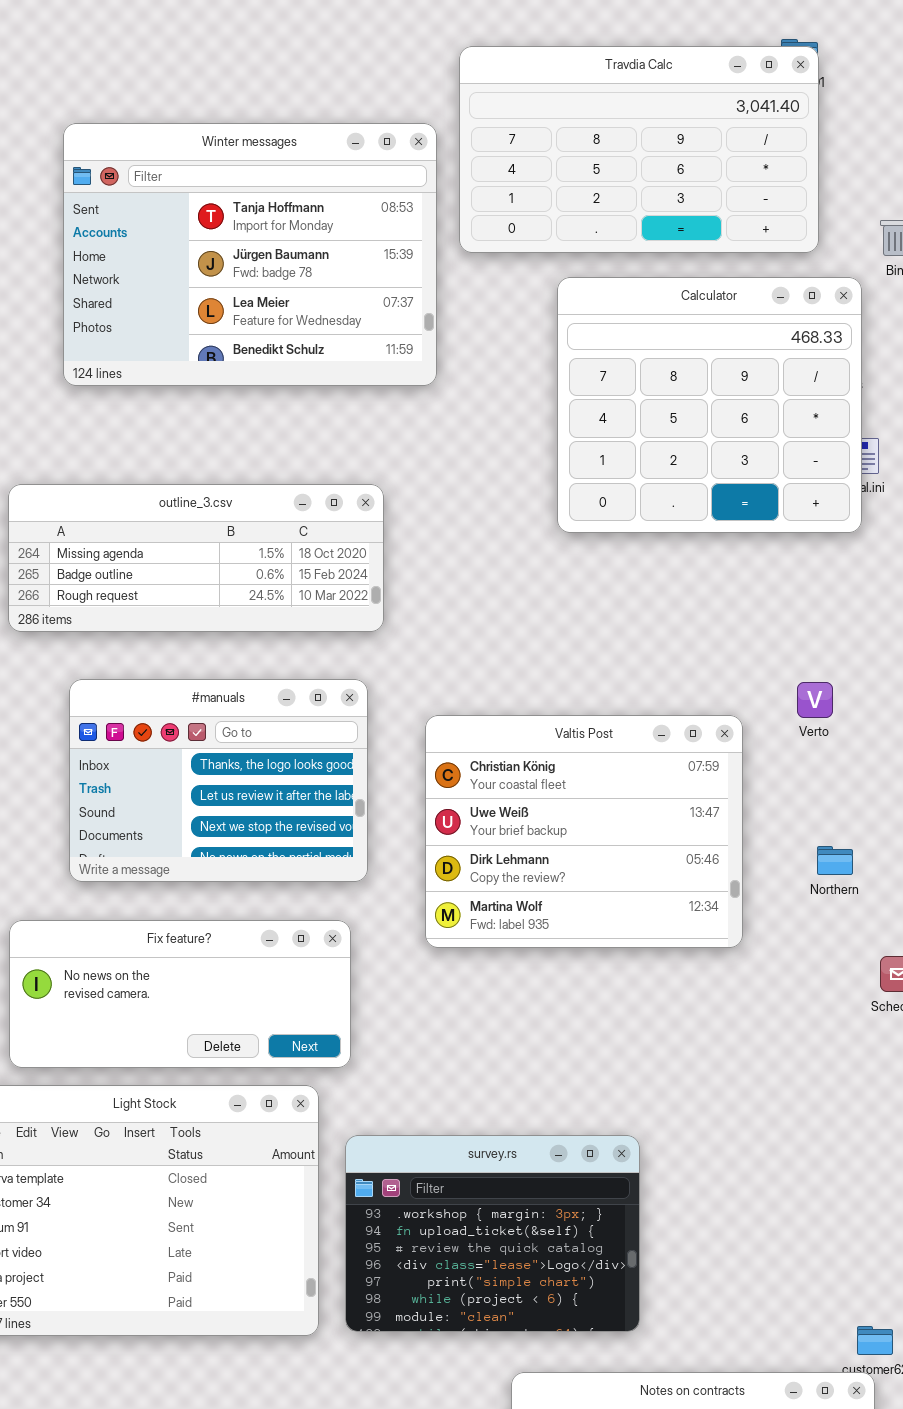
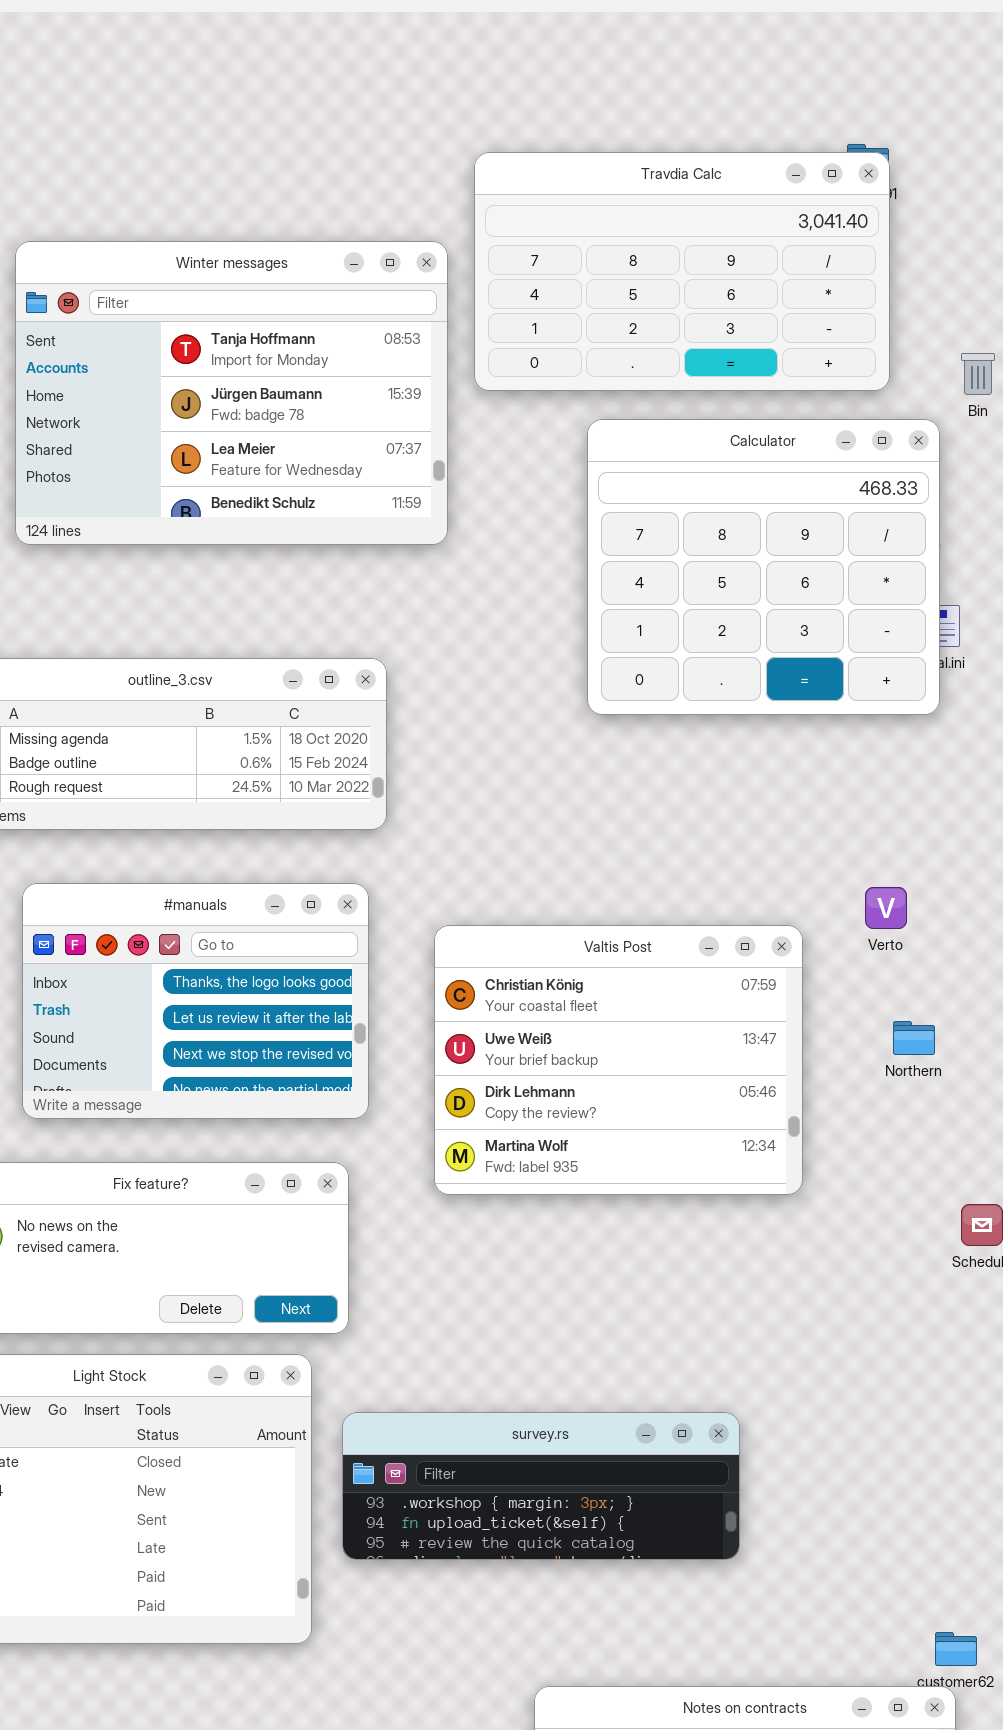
Northern: [817,846,853,875] -> [893,1021,935,1055], moved
survey.rs: [345,1135,640,1332] -> [342,1412,740,1560], resized

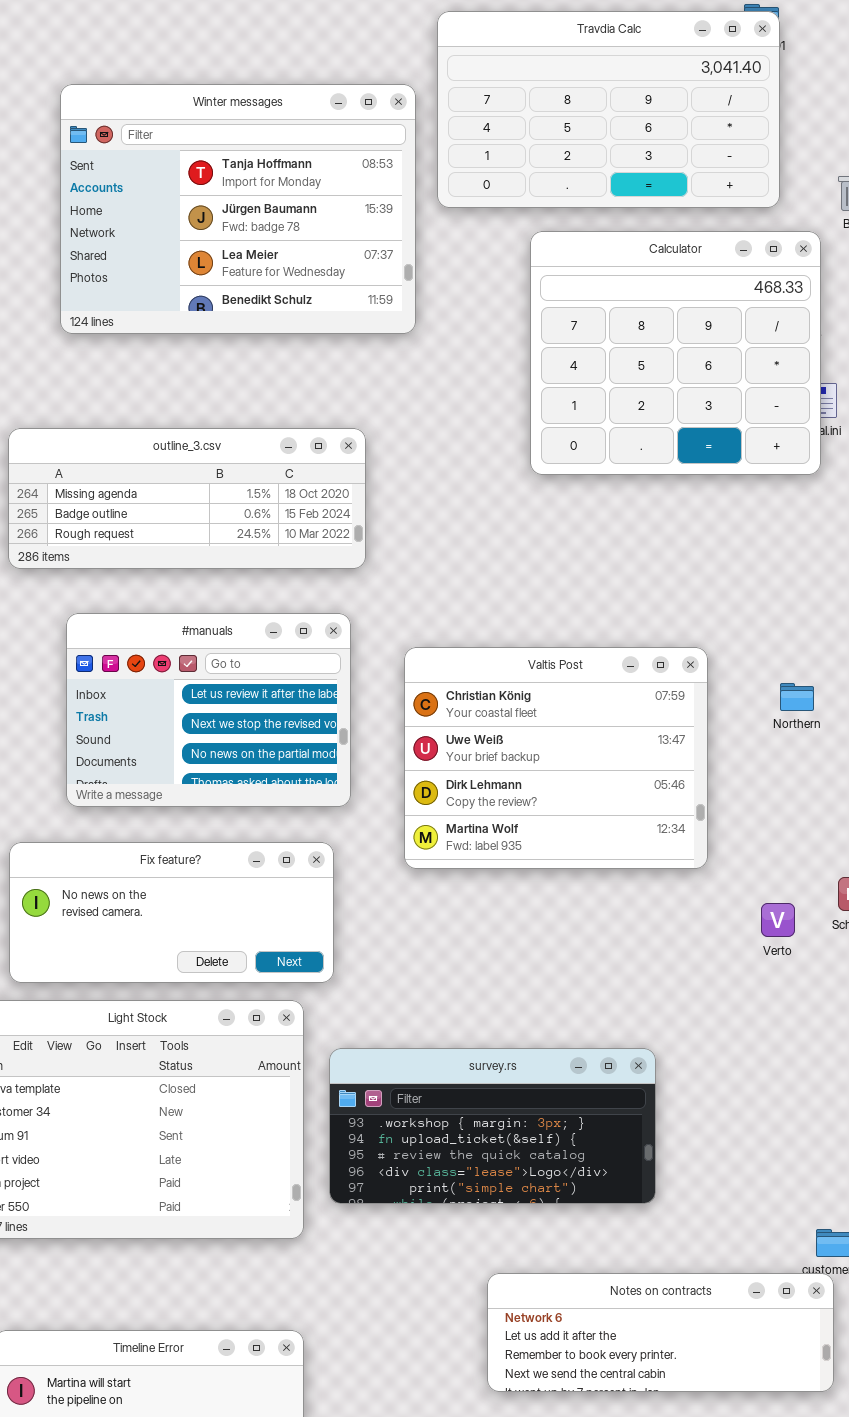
#manuals: [22,883,369,1119] -> [66,613,351,807], scrolled down 1 row
Verto: [865,887,907,929] -> [761,903,795,937], moved
Northern: [893,1021,935,1055] -> [780,683,814,711], moved
survey.rs: [342,1412,740,1560] -> [329,1048,656,1204], resized

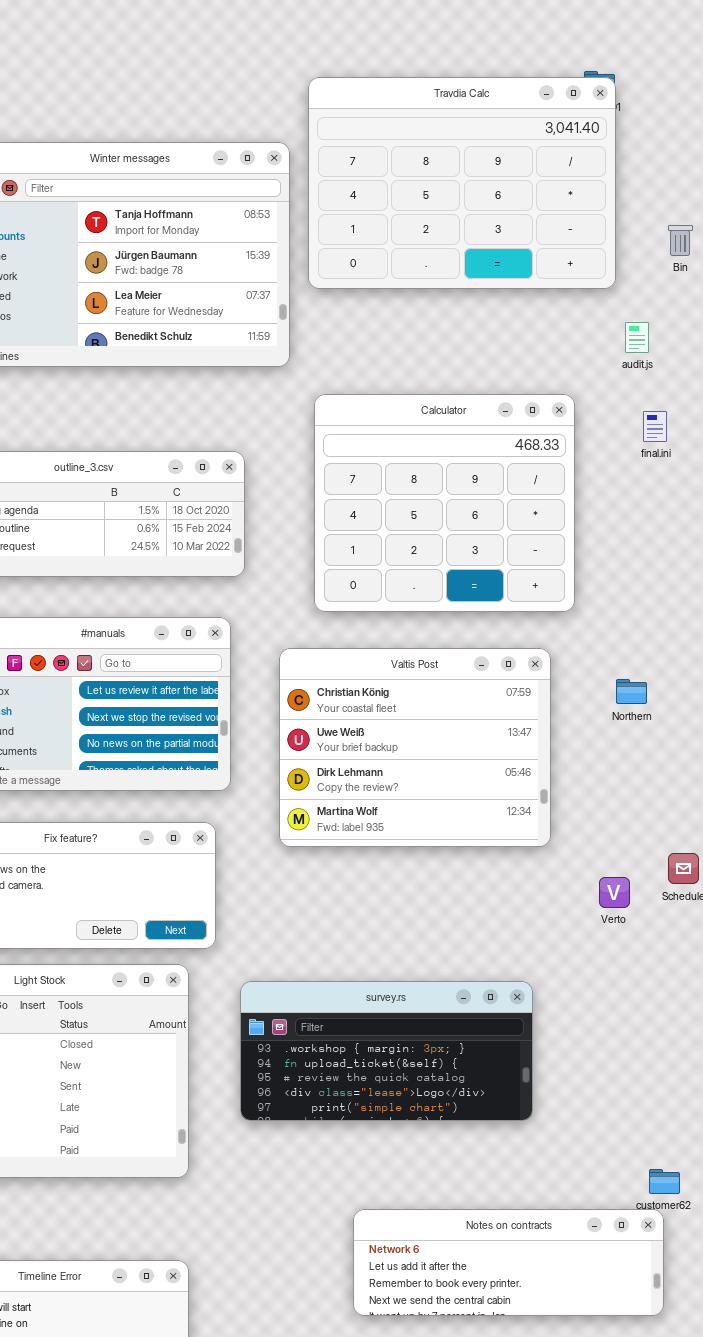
Travdia Calc: [437,11,780,208] -> [308,77,616,289], resized
Calculator: [530,231,821,475] -> [314,394,575,612], moved
survey.rs: [329,1048,656,1204] -> [240,981,533,1121], moved

